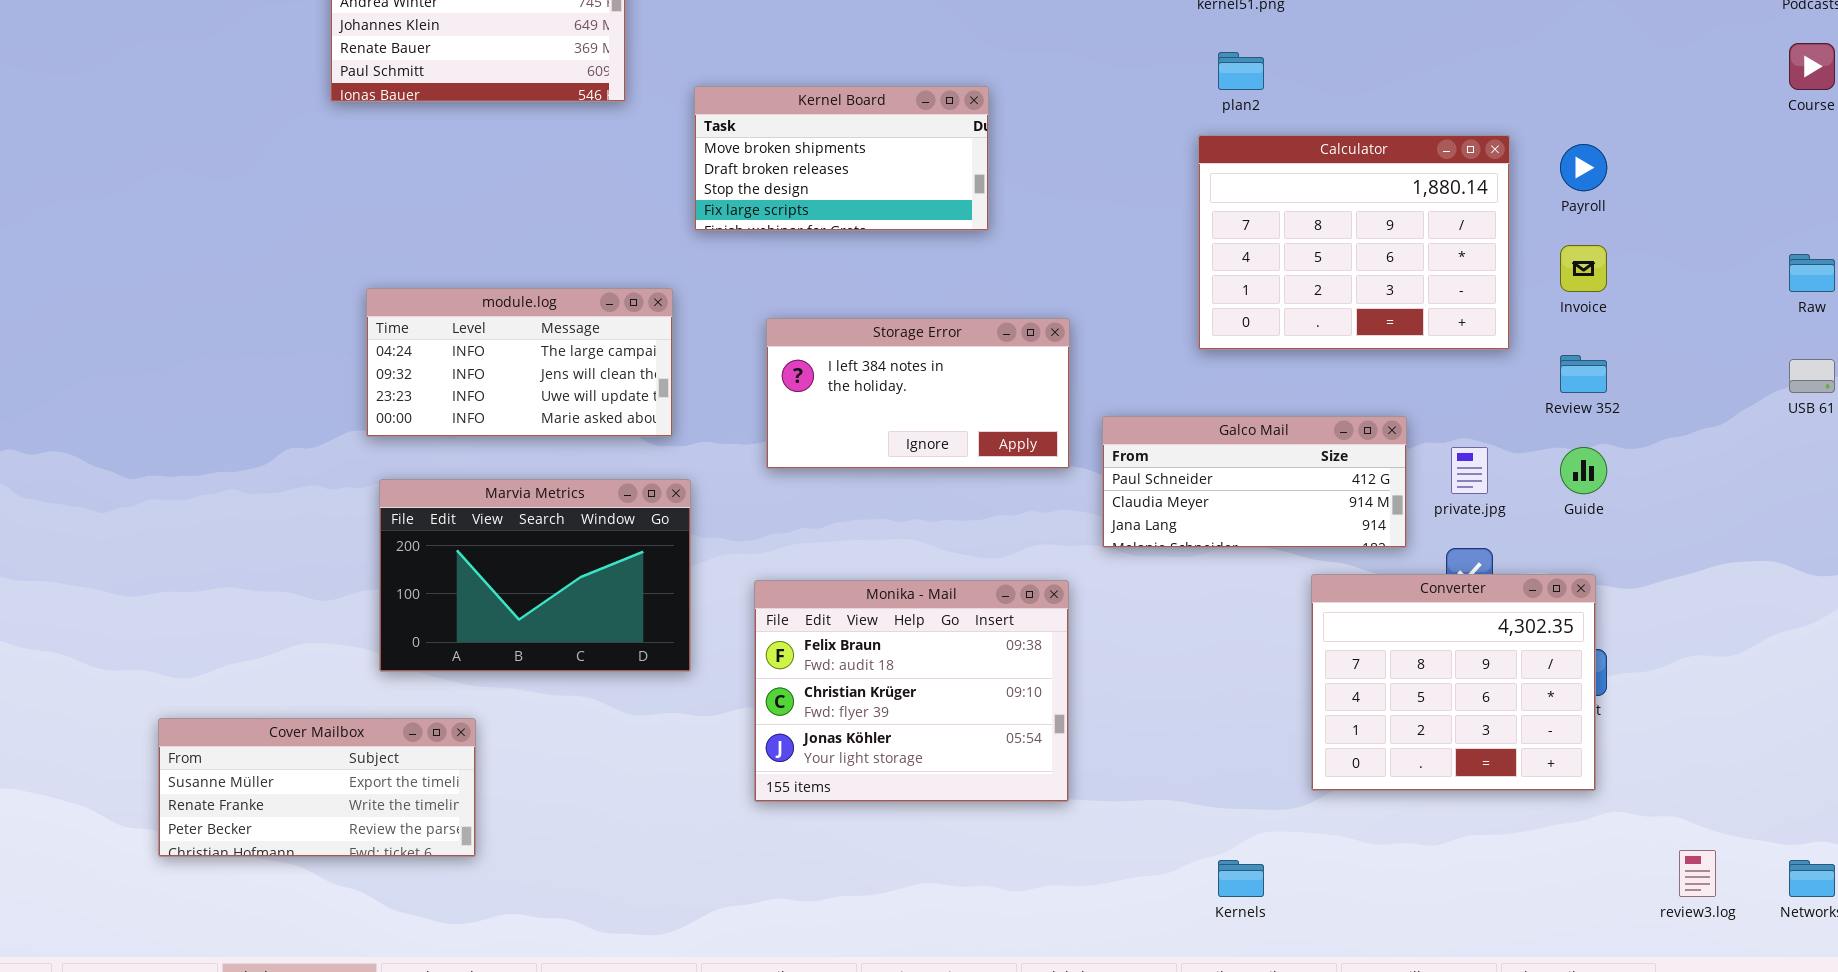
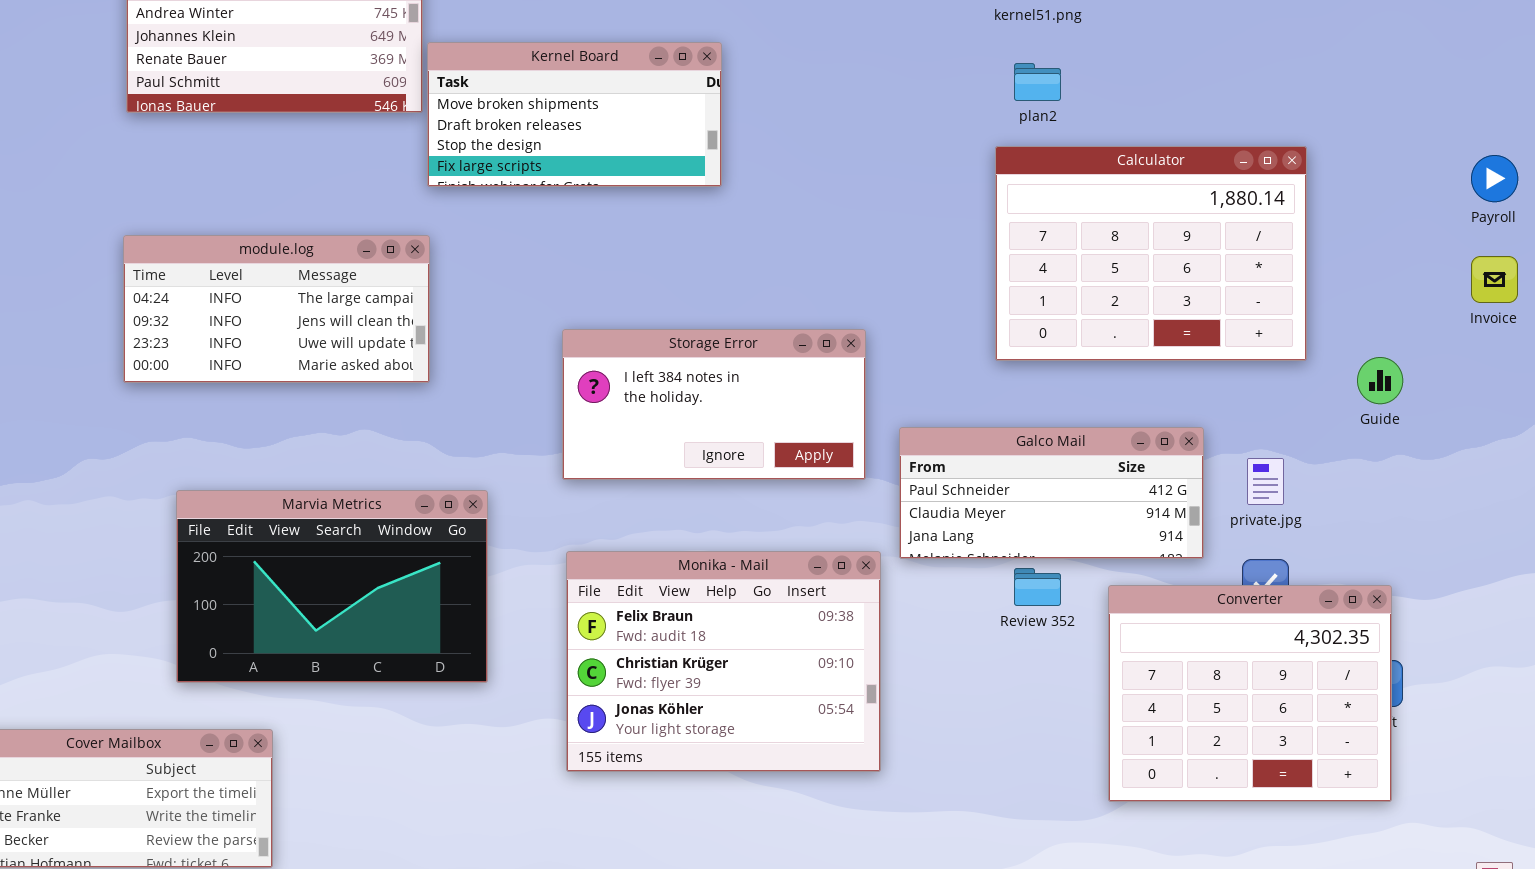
Kernel Board: [694,86,989,231] -> [427,42,722,187], moved
Payroll: [1560,144,1607,191] -> [1471,155,1518,202], moved
Invoice: [1560,245,1607,292] -> [1471,256,1518,303], moved
module.log: [366,288,673,437] -> [123,235,430,383], moved
Review 352: [1560,355,1607,393] -> [1014,568,1061,606], moved
Guide: [1560,447,1607,494] -> [1357,357,1403,404], moved
Monika - Mail: [754,580,1069,802] -> [566,551,881,772], moved

